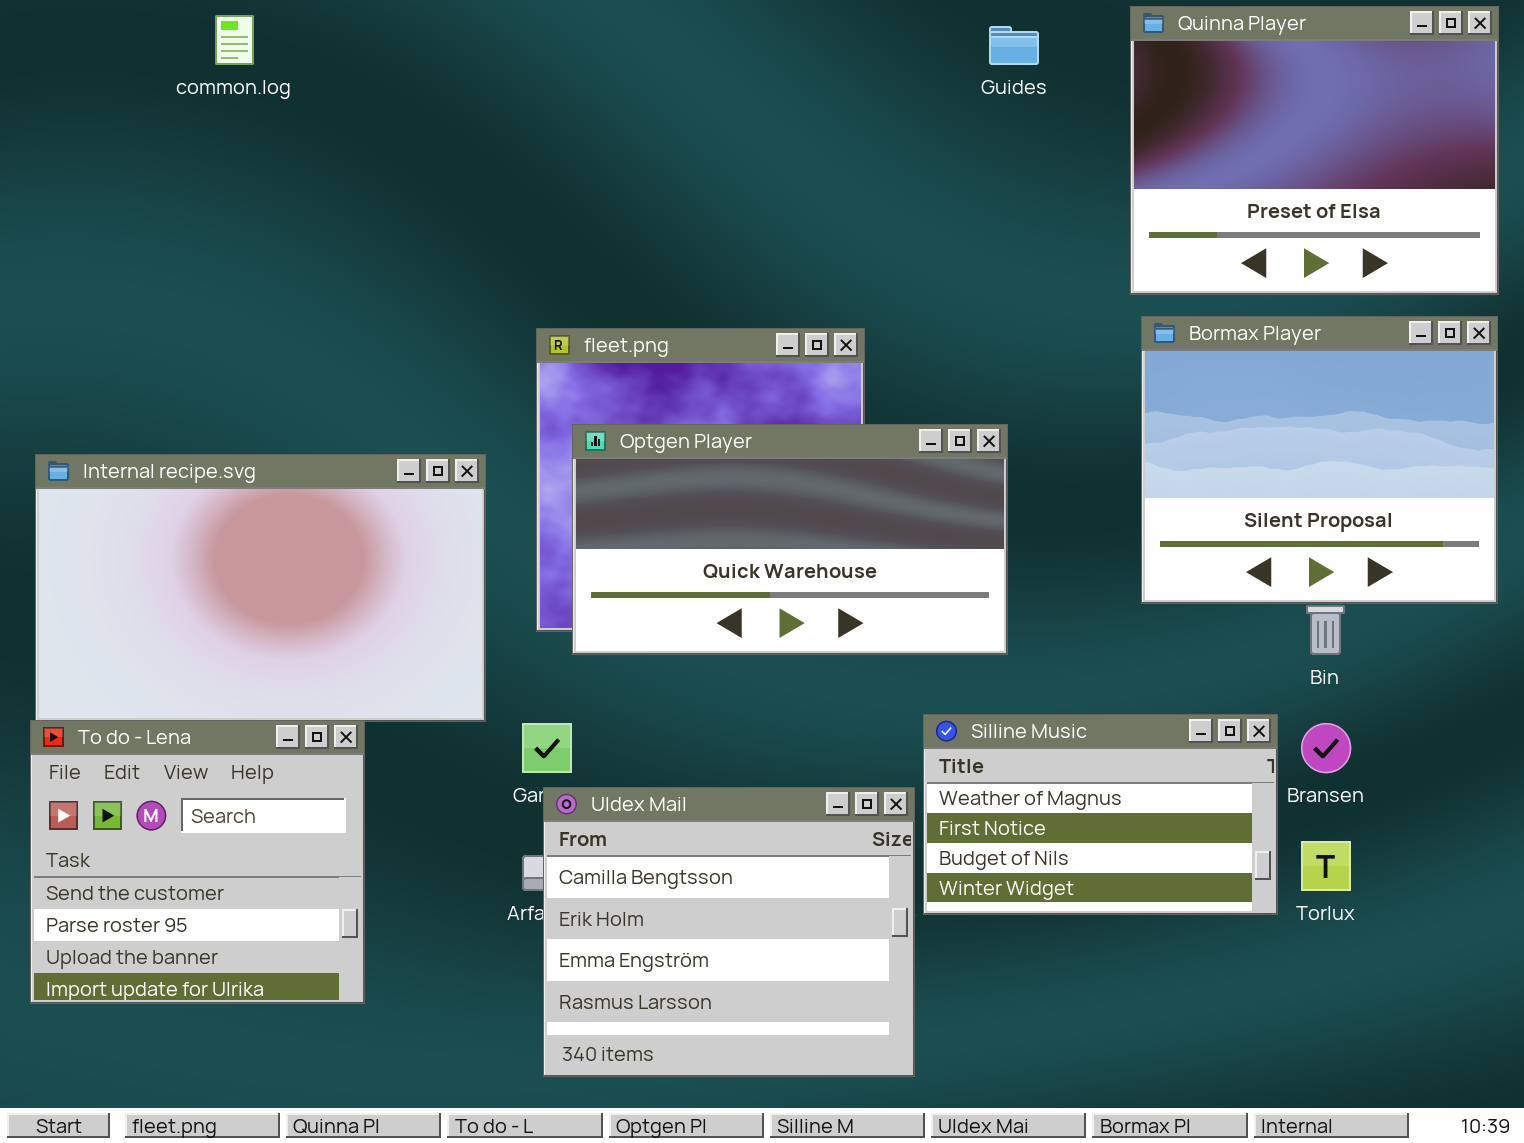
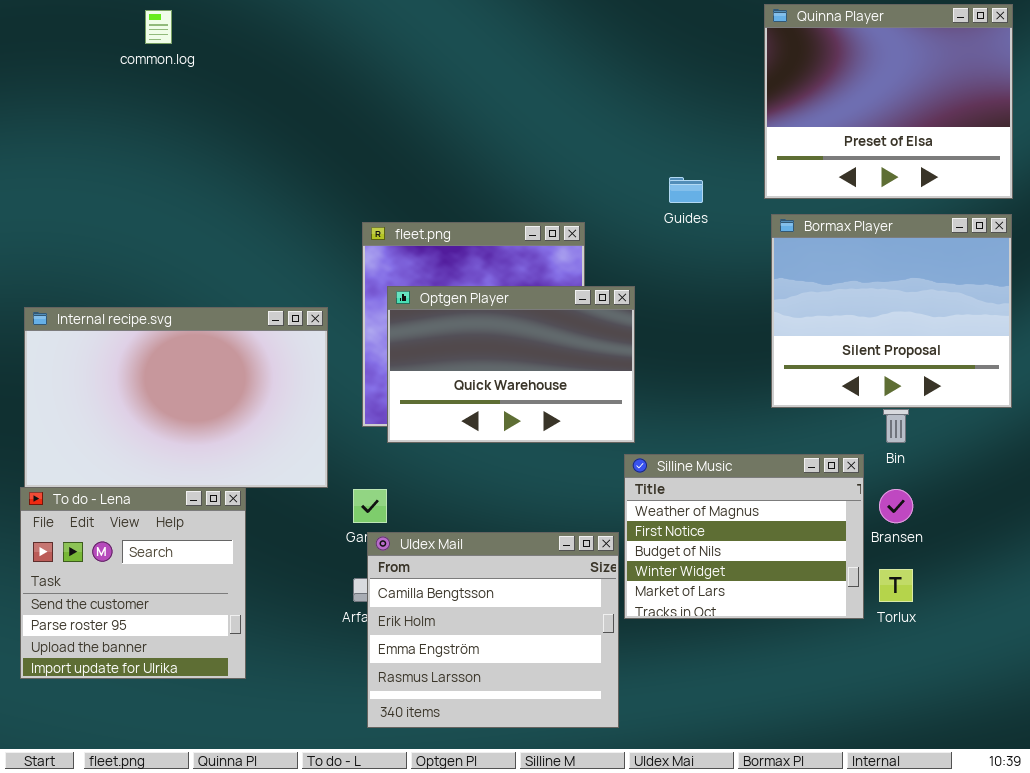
Guides: [989,26,1039,65] -> [669,177,703,203], moved
Optgen Player: [572,424,1008,655] -> [387,286,635,443], resized
Silline Music: [923,714,1278,915] -> [624,454,864,619], resized

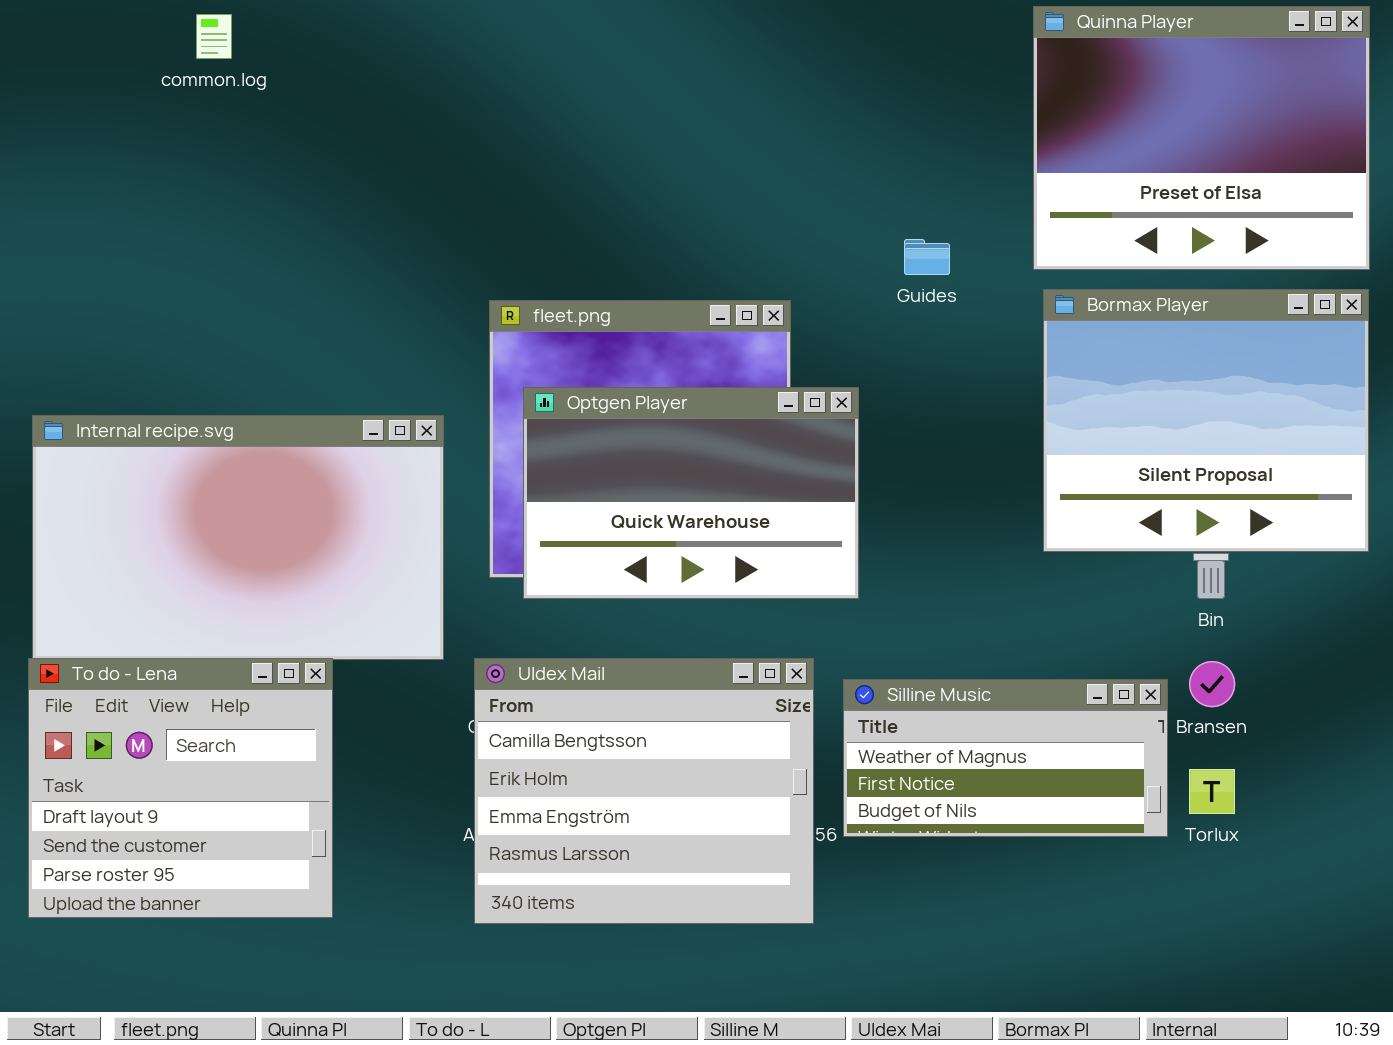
Silline Music: [624,454,864,619] -> [843,679,1168,837], resized
To do - Lena: [20,487,246,679] -> [28,658,333,918], scrolled up 1 row
Uldex Mail: [367,532,619,728] -> [474,658,814,924], moved

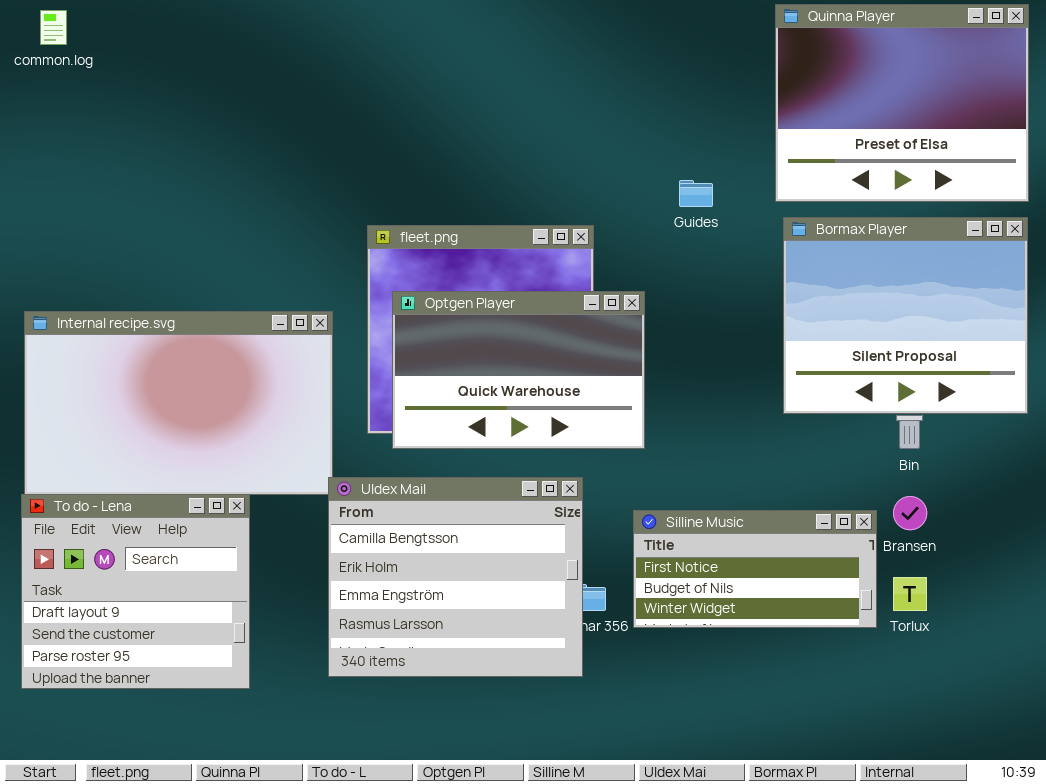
common.log: [196,14,232,59] -> [40,10,67,45], moved
Uldex Mail: [474,658,814,924] -> [328,477,583,677], moved
Silline Music: [843,679,1168,837] -> [633,510,877,628], scrolled down 1 row

